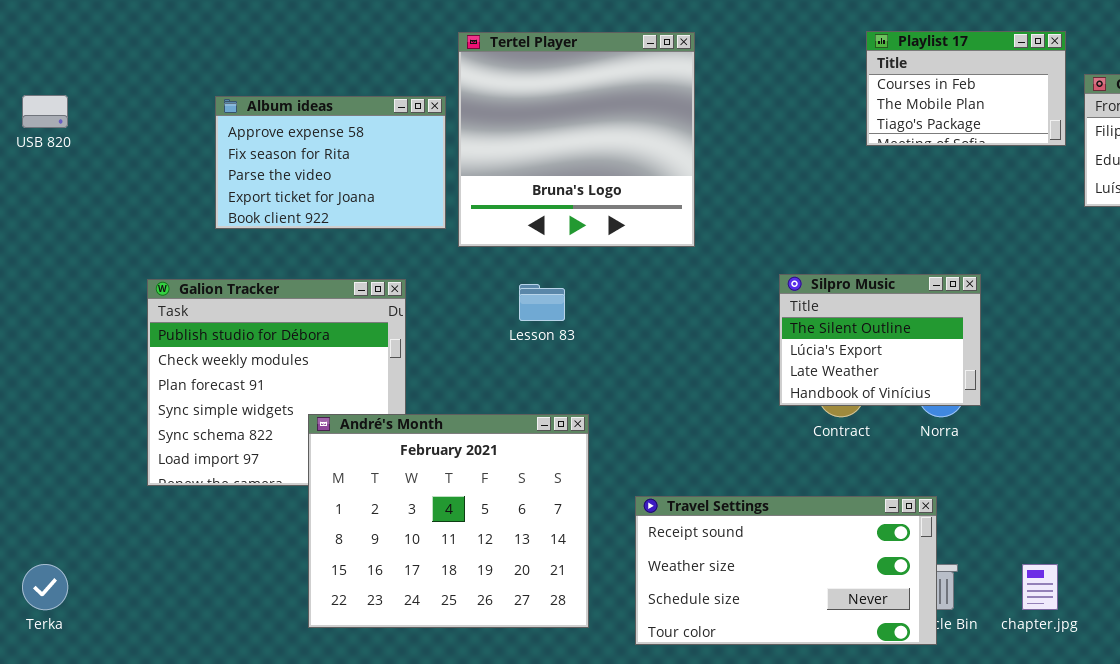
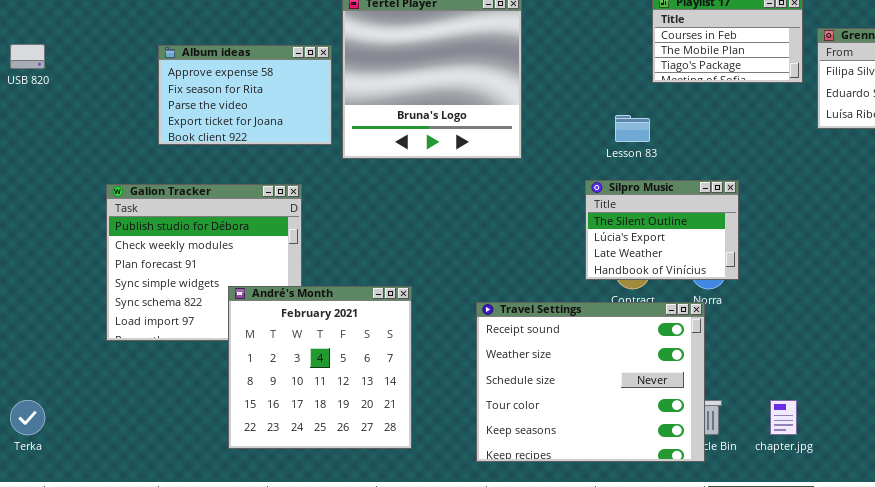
Lesson 83: [519,284,565,321] -> [615,115,650,142], moved
André's Month: [308,414,589,628] -> [228,286,412,449], resized
Travel Settings: [635,496,937,645] -> [476,302,705,462], resized

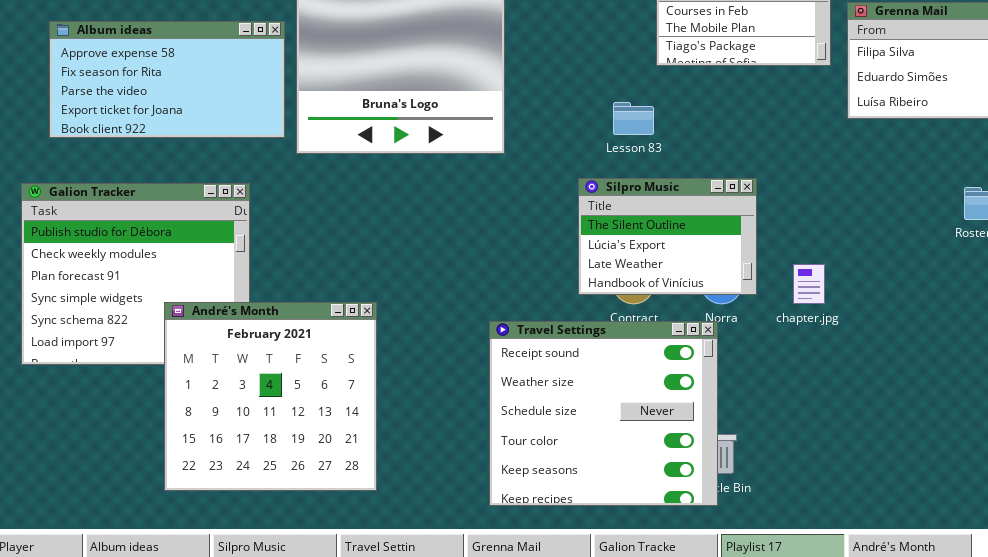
Album ideas: [158,45,332,145] -> [49,21,285,138], resized
Travel Settings: [476,302,705,462] -> [489,321,718,506], resized
chapter.jpg: [770,400,797,435] -> [793,264,825,304], moved

